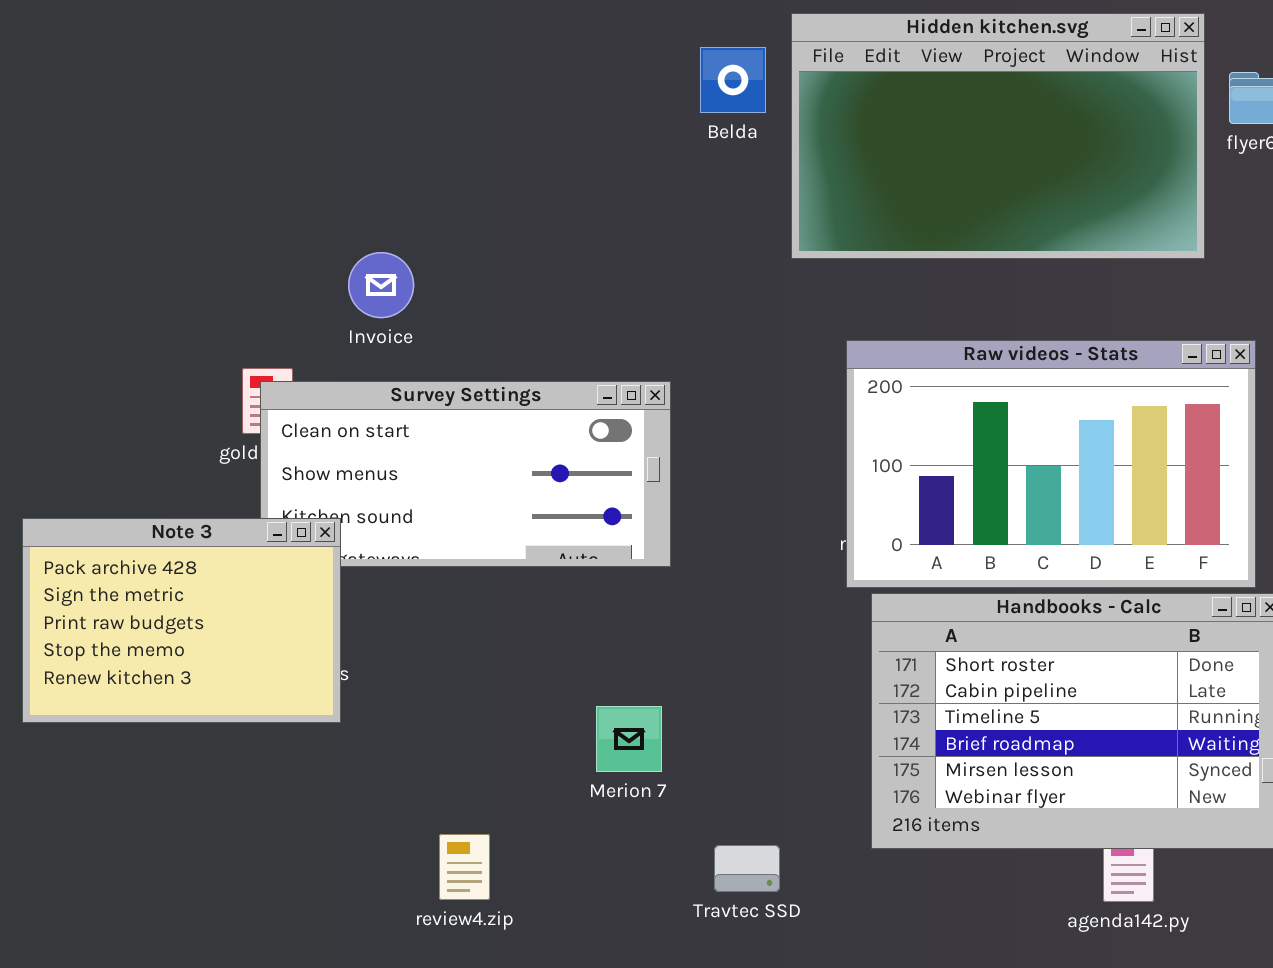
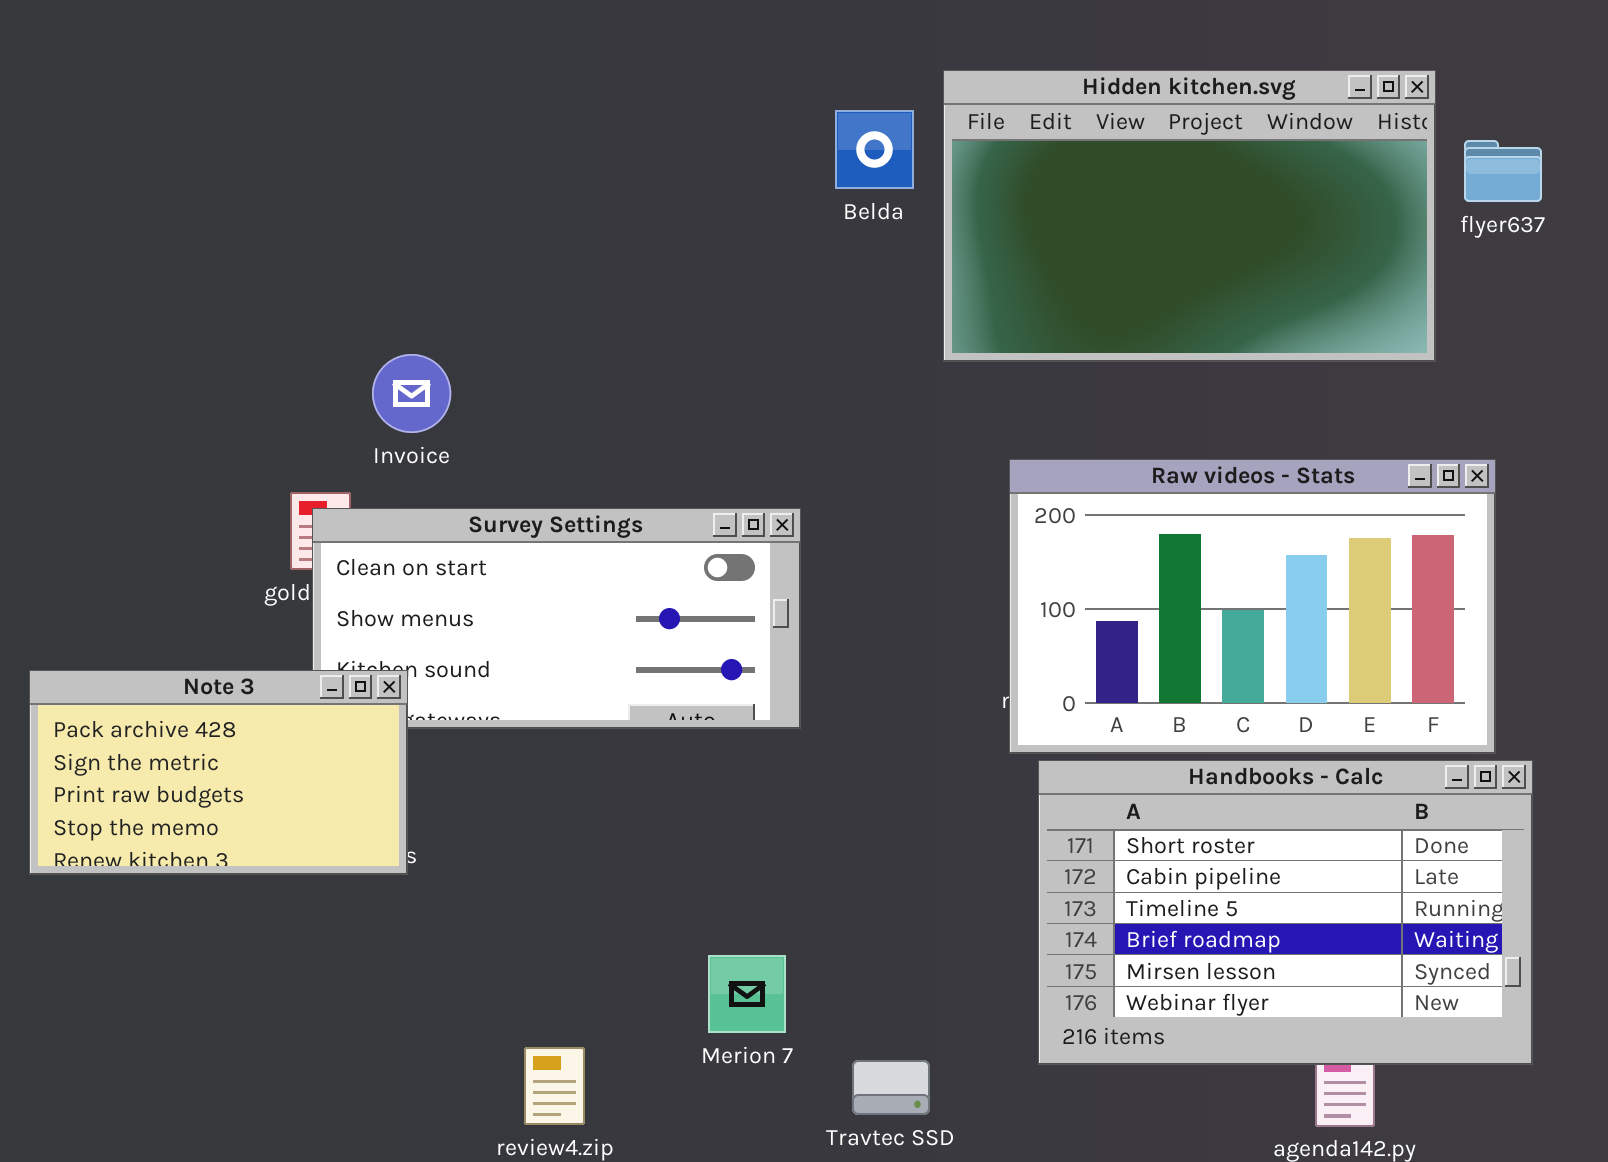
Invoice: [348,252,414,318] -> [372,354,451,433], moved
Note 3: [22,518,341,723] -> [29,670,408,875], resized
Merion 7: [596,706,662,772] -> [708,955,786,1033], moved

